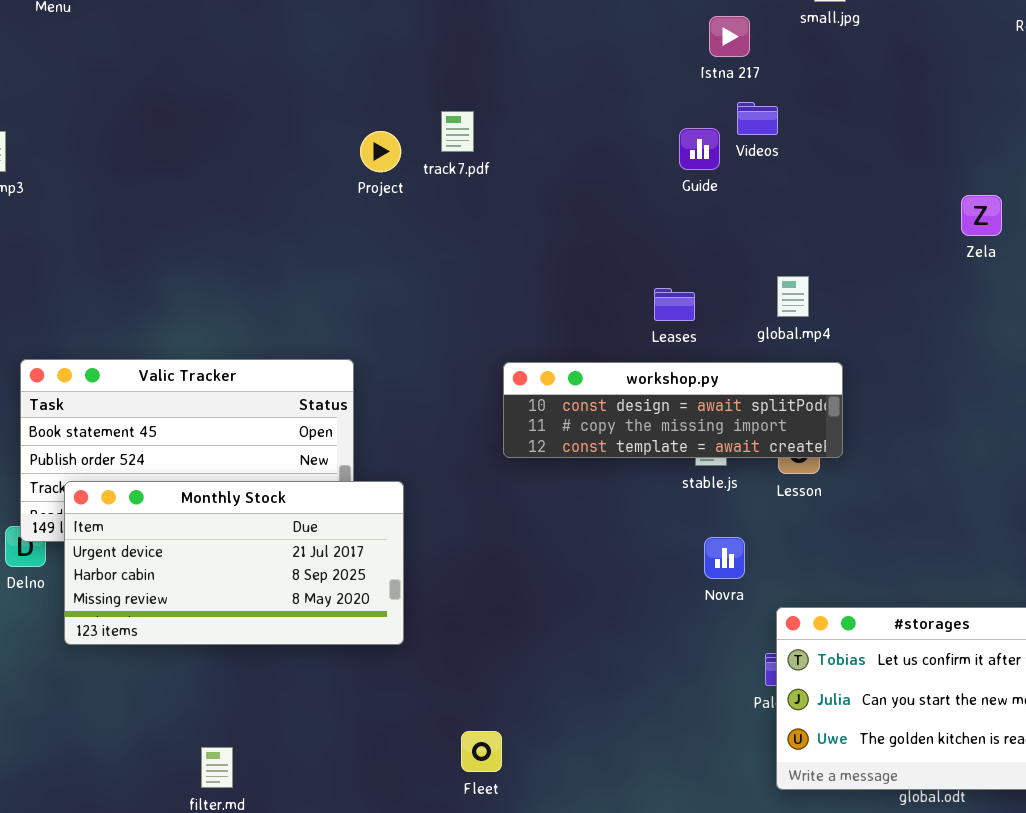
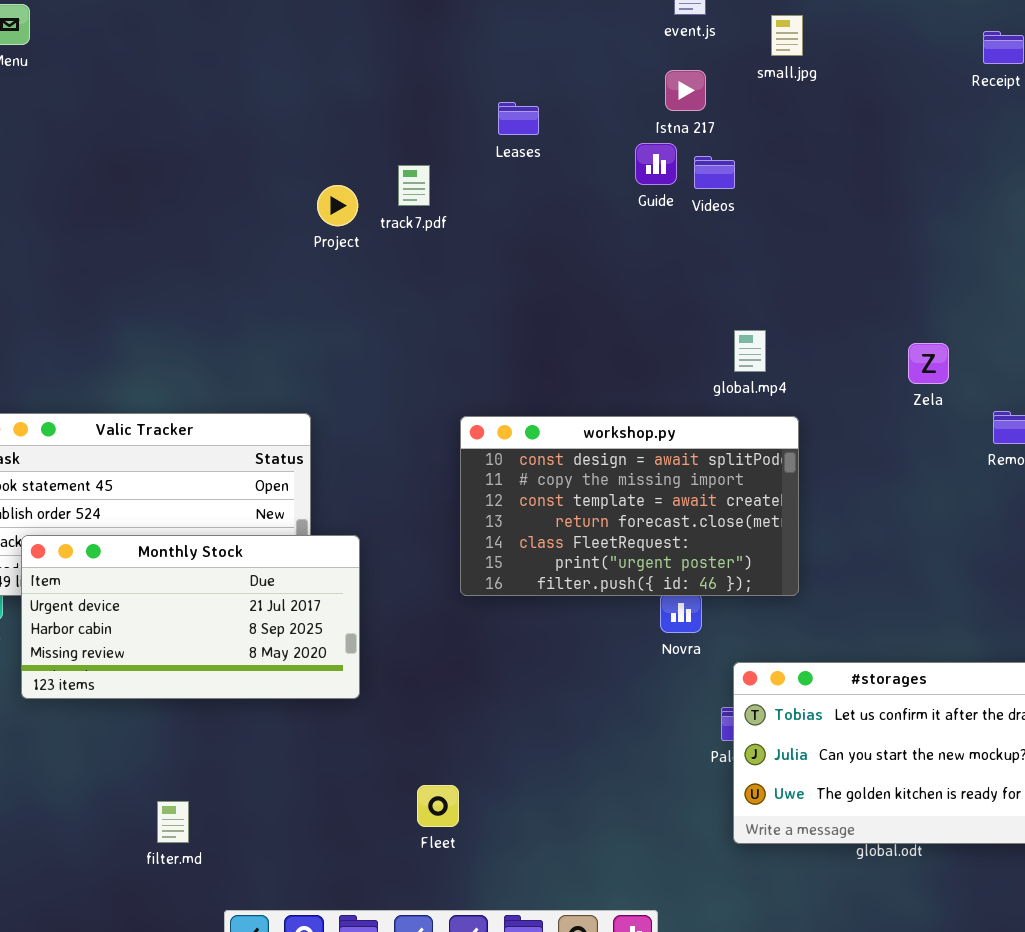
Guide: [679,128,720,170] -> [635,143,677,185], moved
Zela: [961,195,1002,236] -> [908,343,949,384], moved
Leases: [654,288,695,321] -> [498,102,539,135], moved
workshop.py: [503,362,843,458] -> [460,416,799,596], resized

